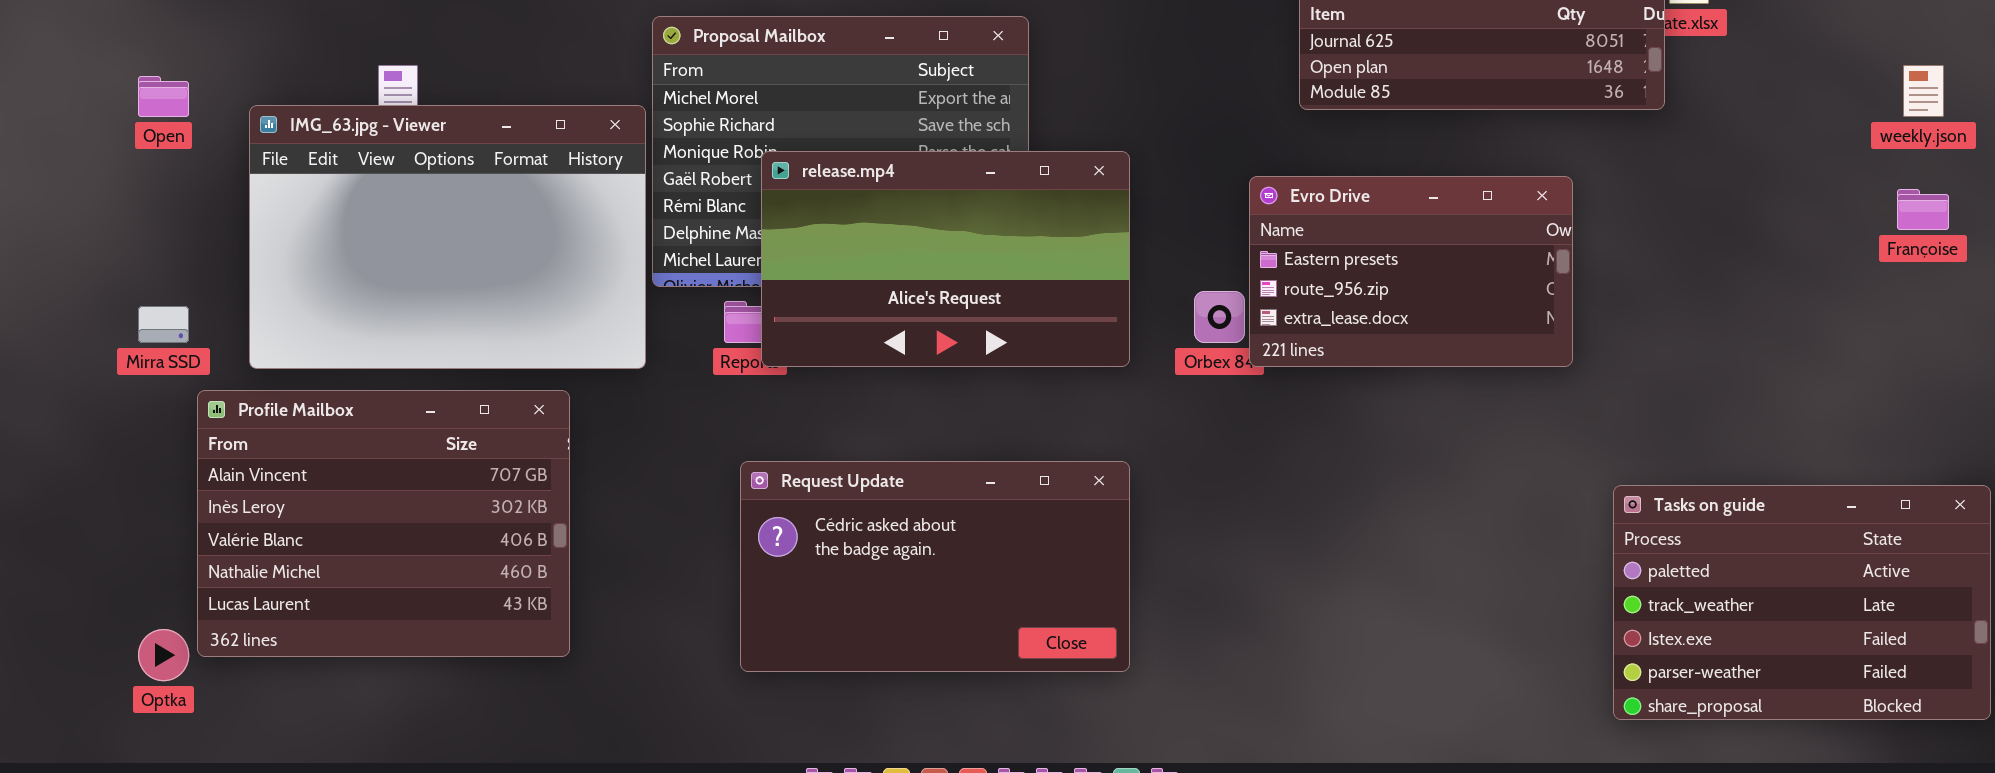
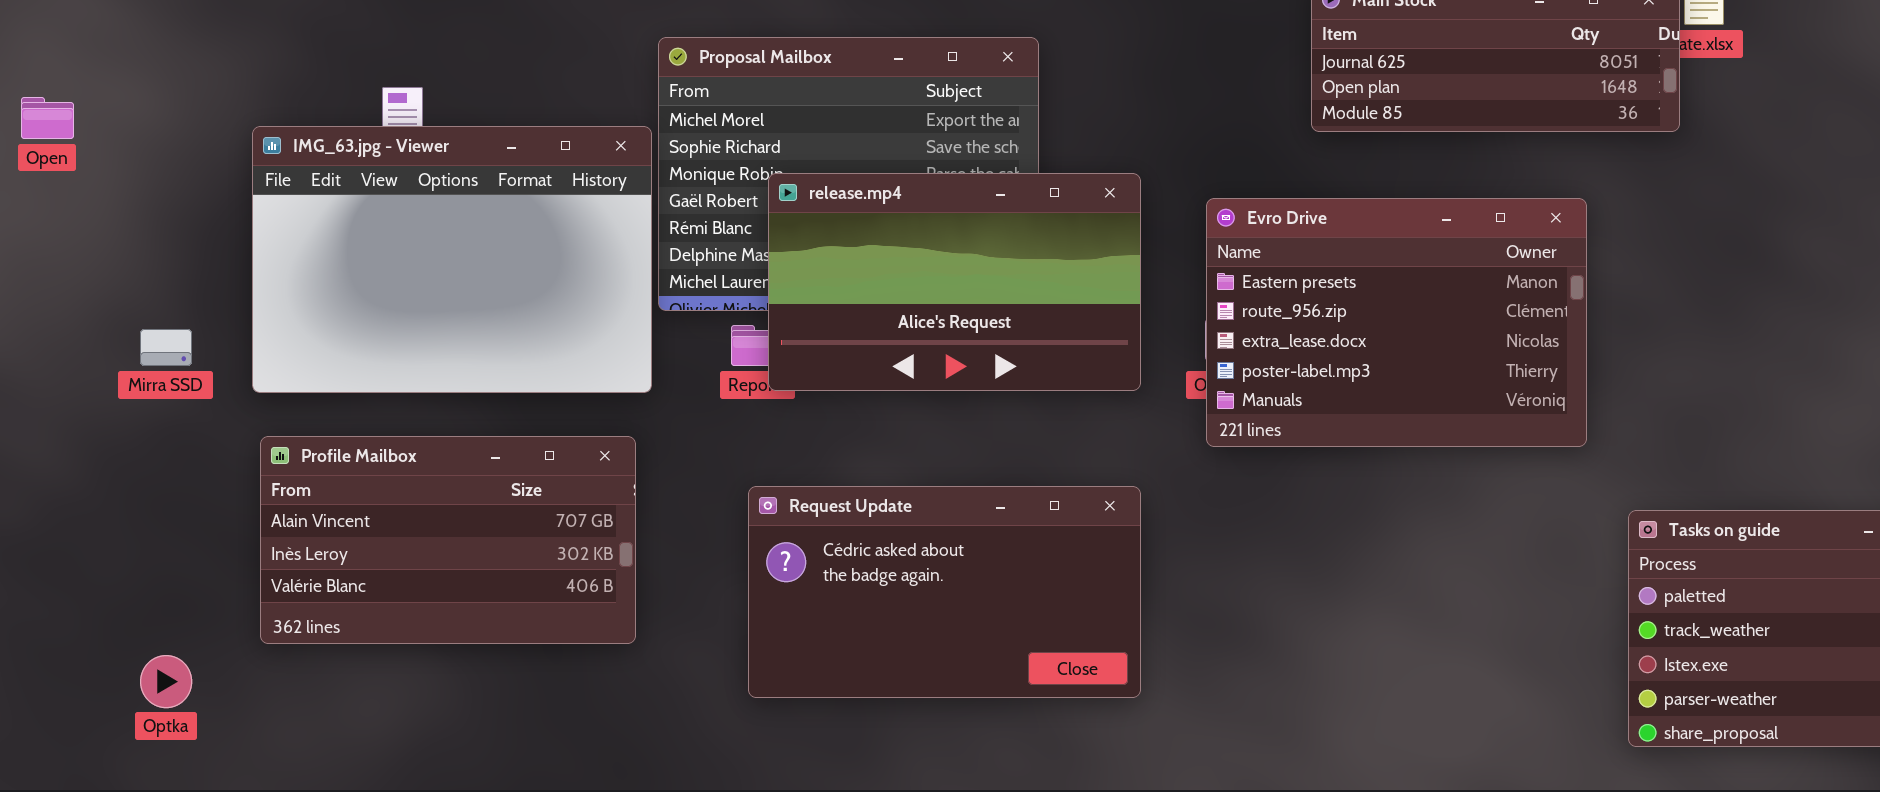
Open: [138,76,189,117] -> [21,97,74,139], moved
Evro Drive: [1249,176,1573,367] -> [1206,198,1587,447], resized
Profile Mailbox: [197,390,570,657] -> [260,436,636,644], moved, resized

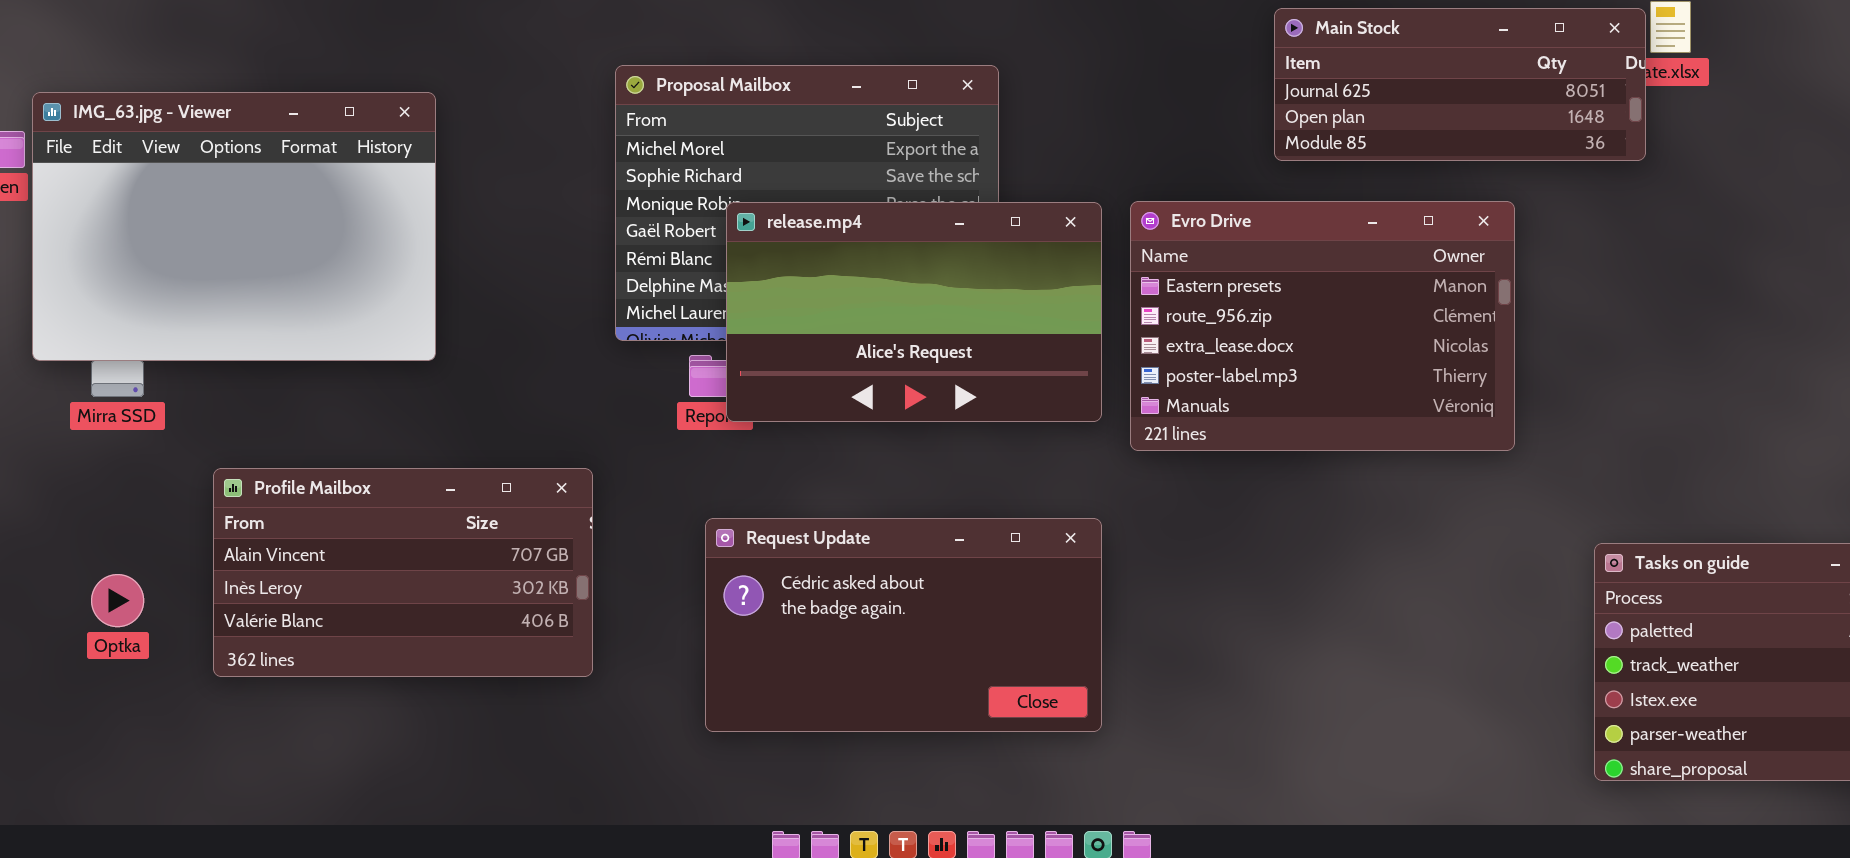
IMG_63.jpg - Viewer: [252,126,652,393] -> [32,92,436,361], moved
Evro Drive: [1206,198,1587,447] -> [1130,201,1515,451], moved
Optka: [140,655,192,708] -> [91,574,144,627], moved

